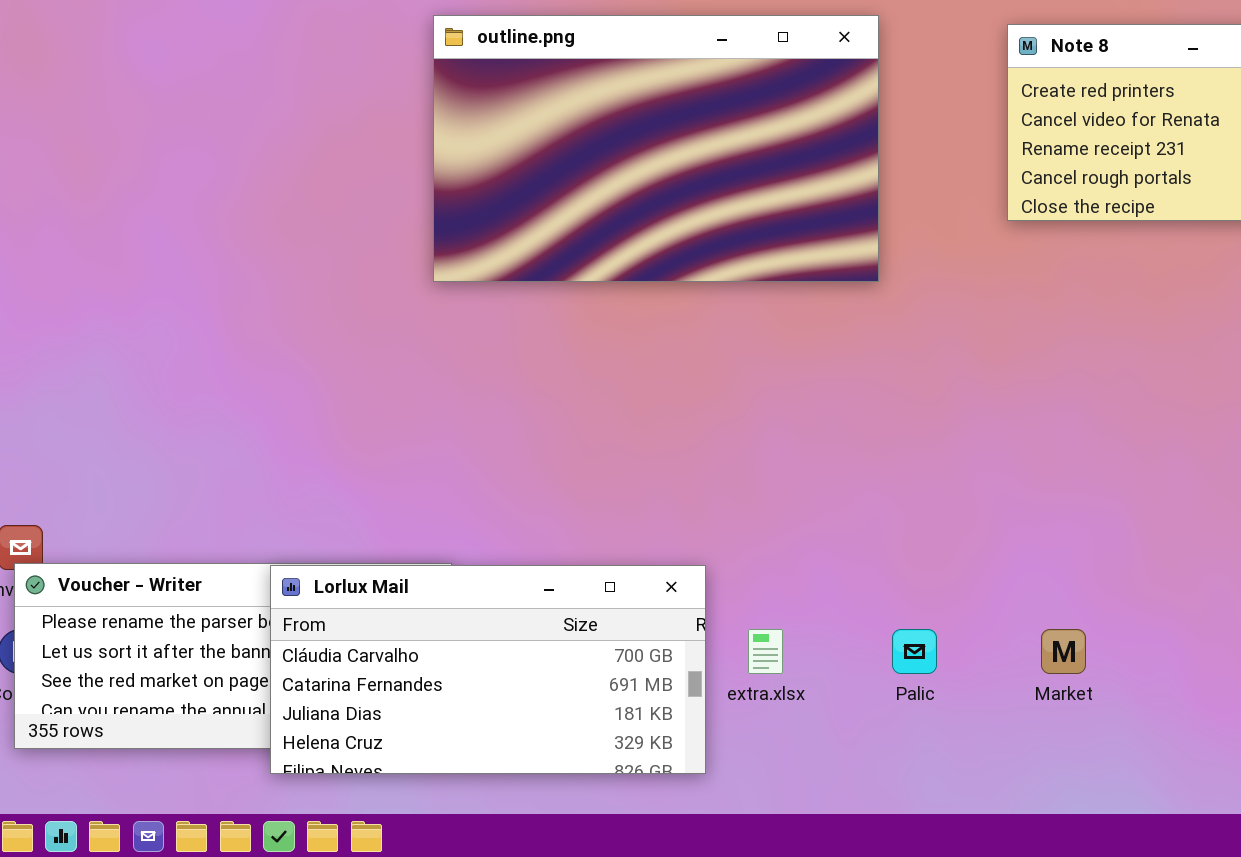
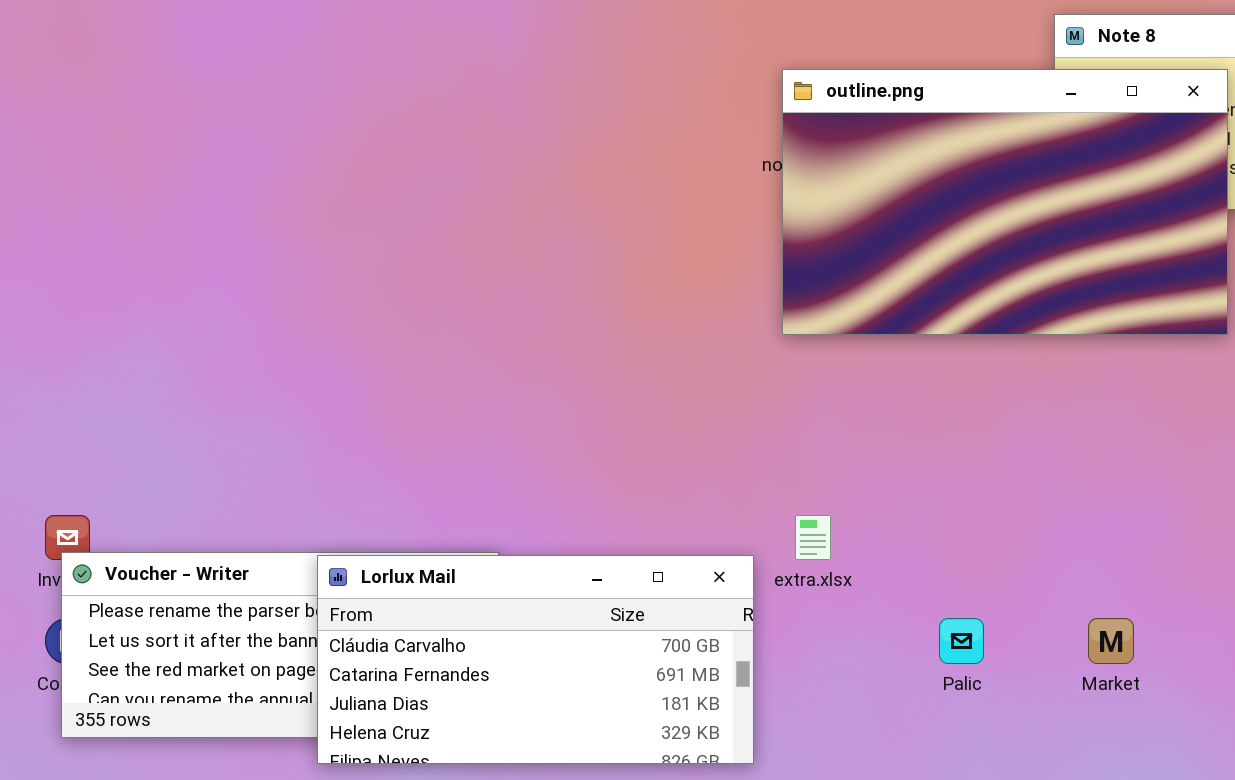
outline.png: [433,15,879,282] -> [782,69,1228,335], moved
extra.xlsx: [748,629,783,674] -> [795,515,831,560], moved

